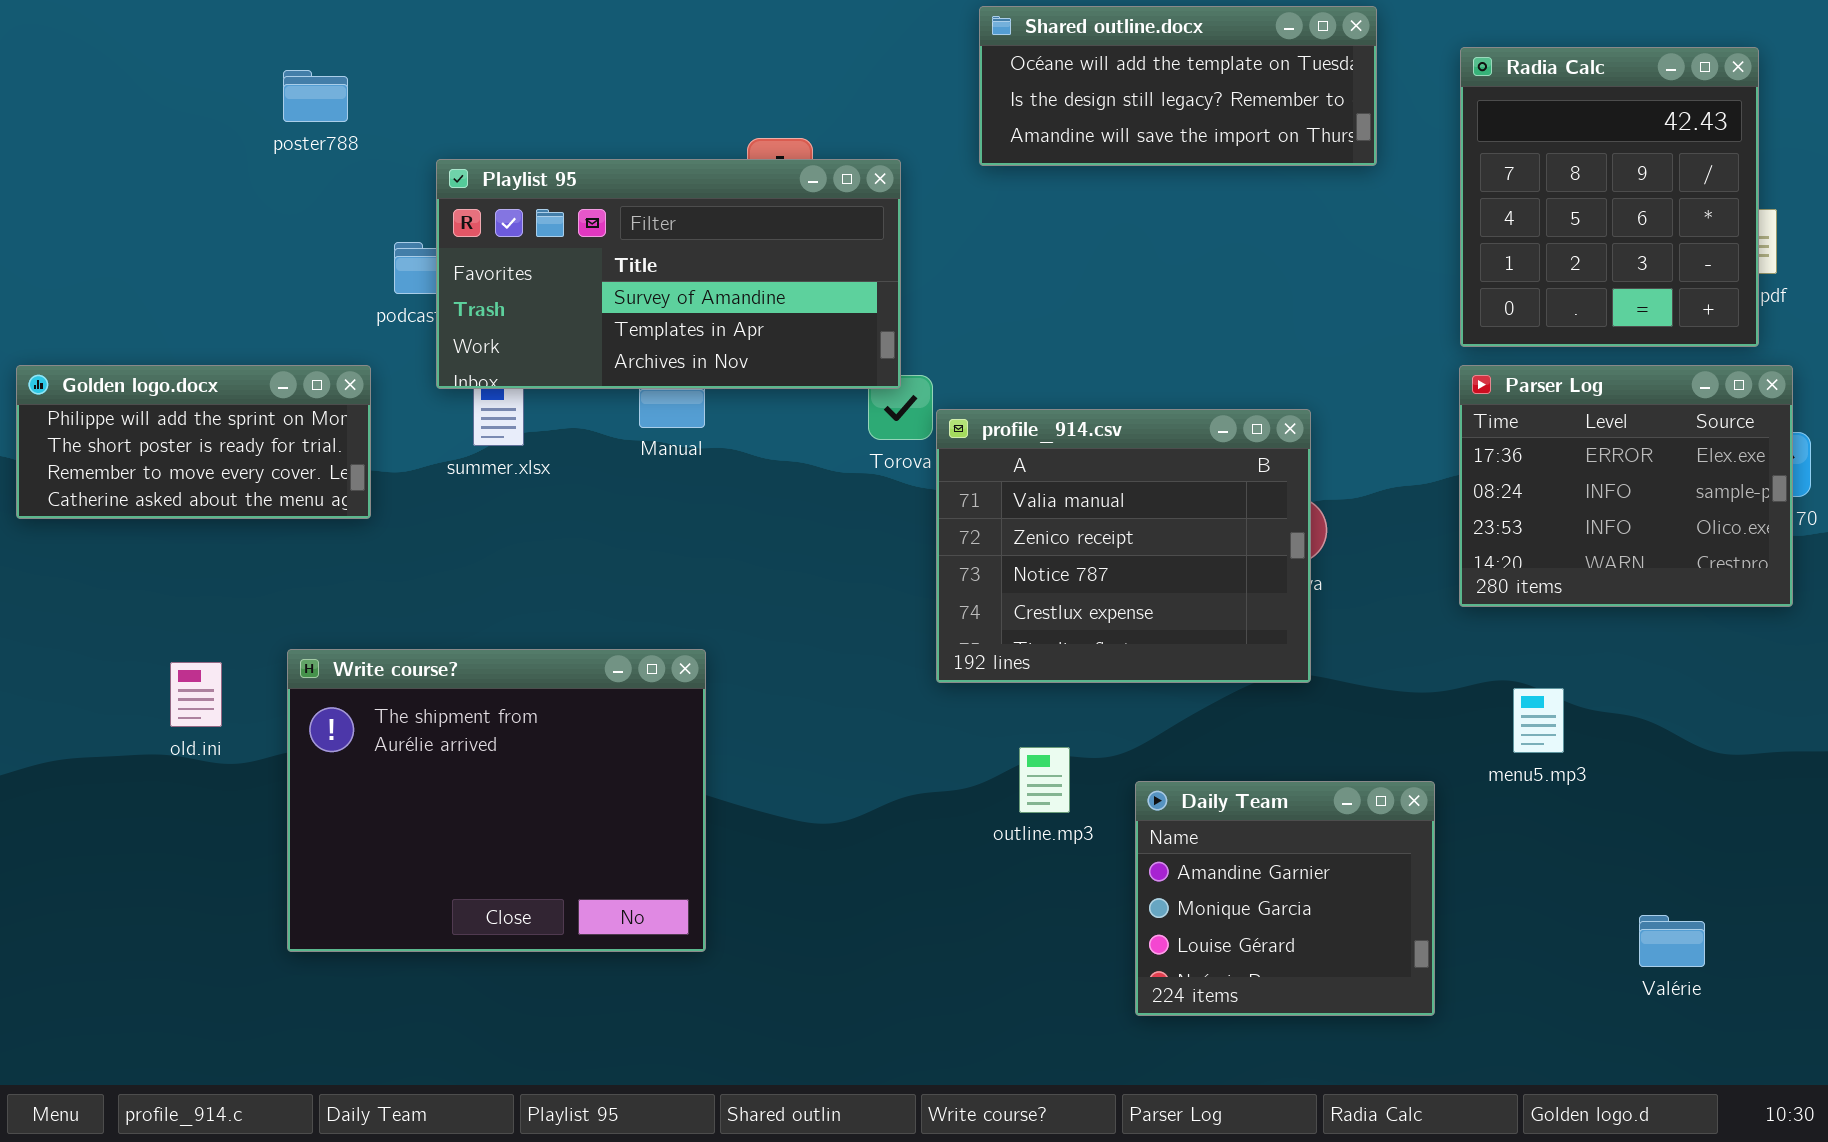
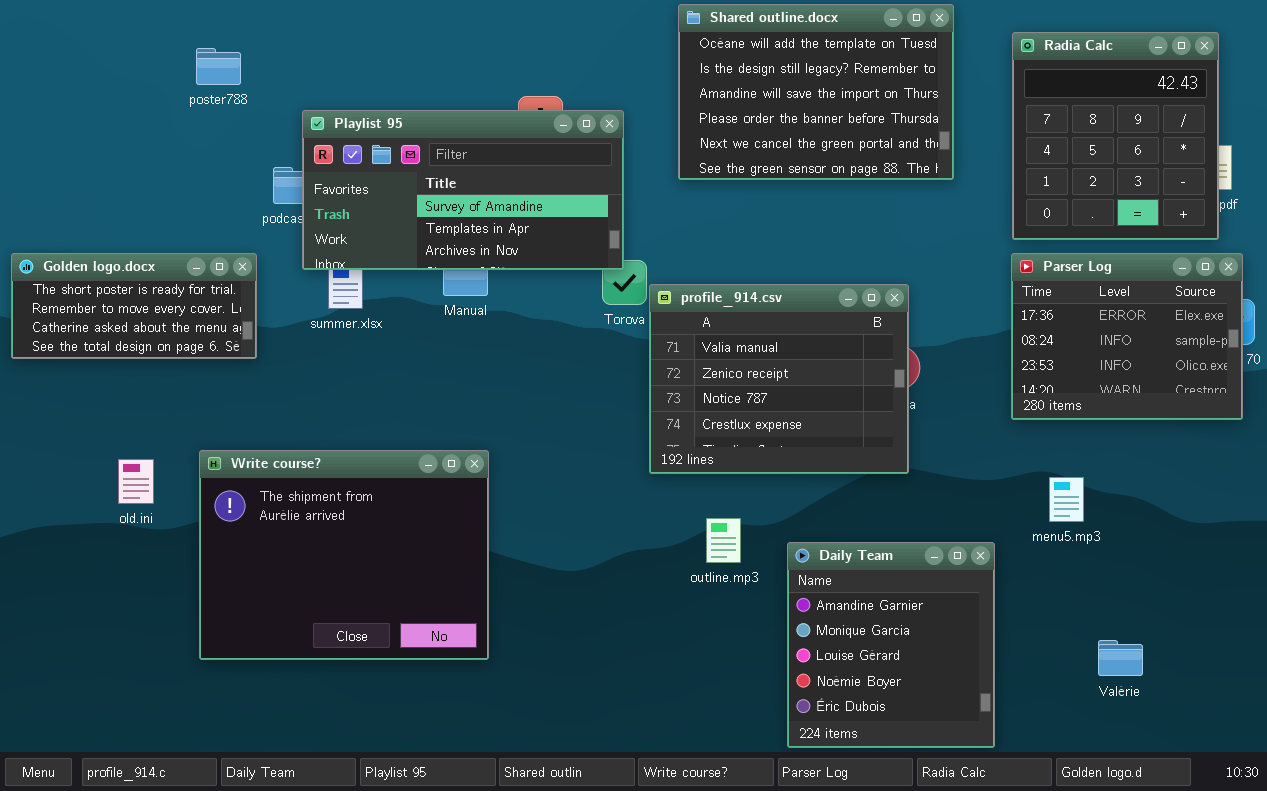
Shared outline.docx: [979,6,1377,166] -> [678,4,954,180], resized
Golden logo.docx: [16,365,371,519] -> [11,253,257,359], scrolled down 1 row
Daily Team: [1135,781,1435,1016] -> [787,542,995,748], resized
Valérie: [1639,915,1705,967] -> [1098,640,1143,676], moved

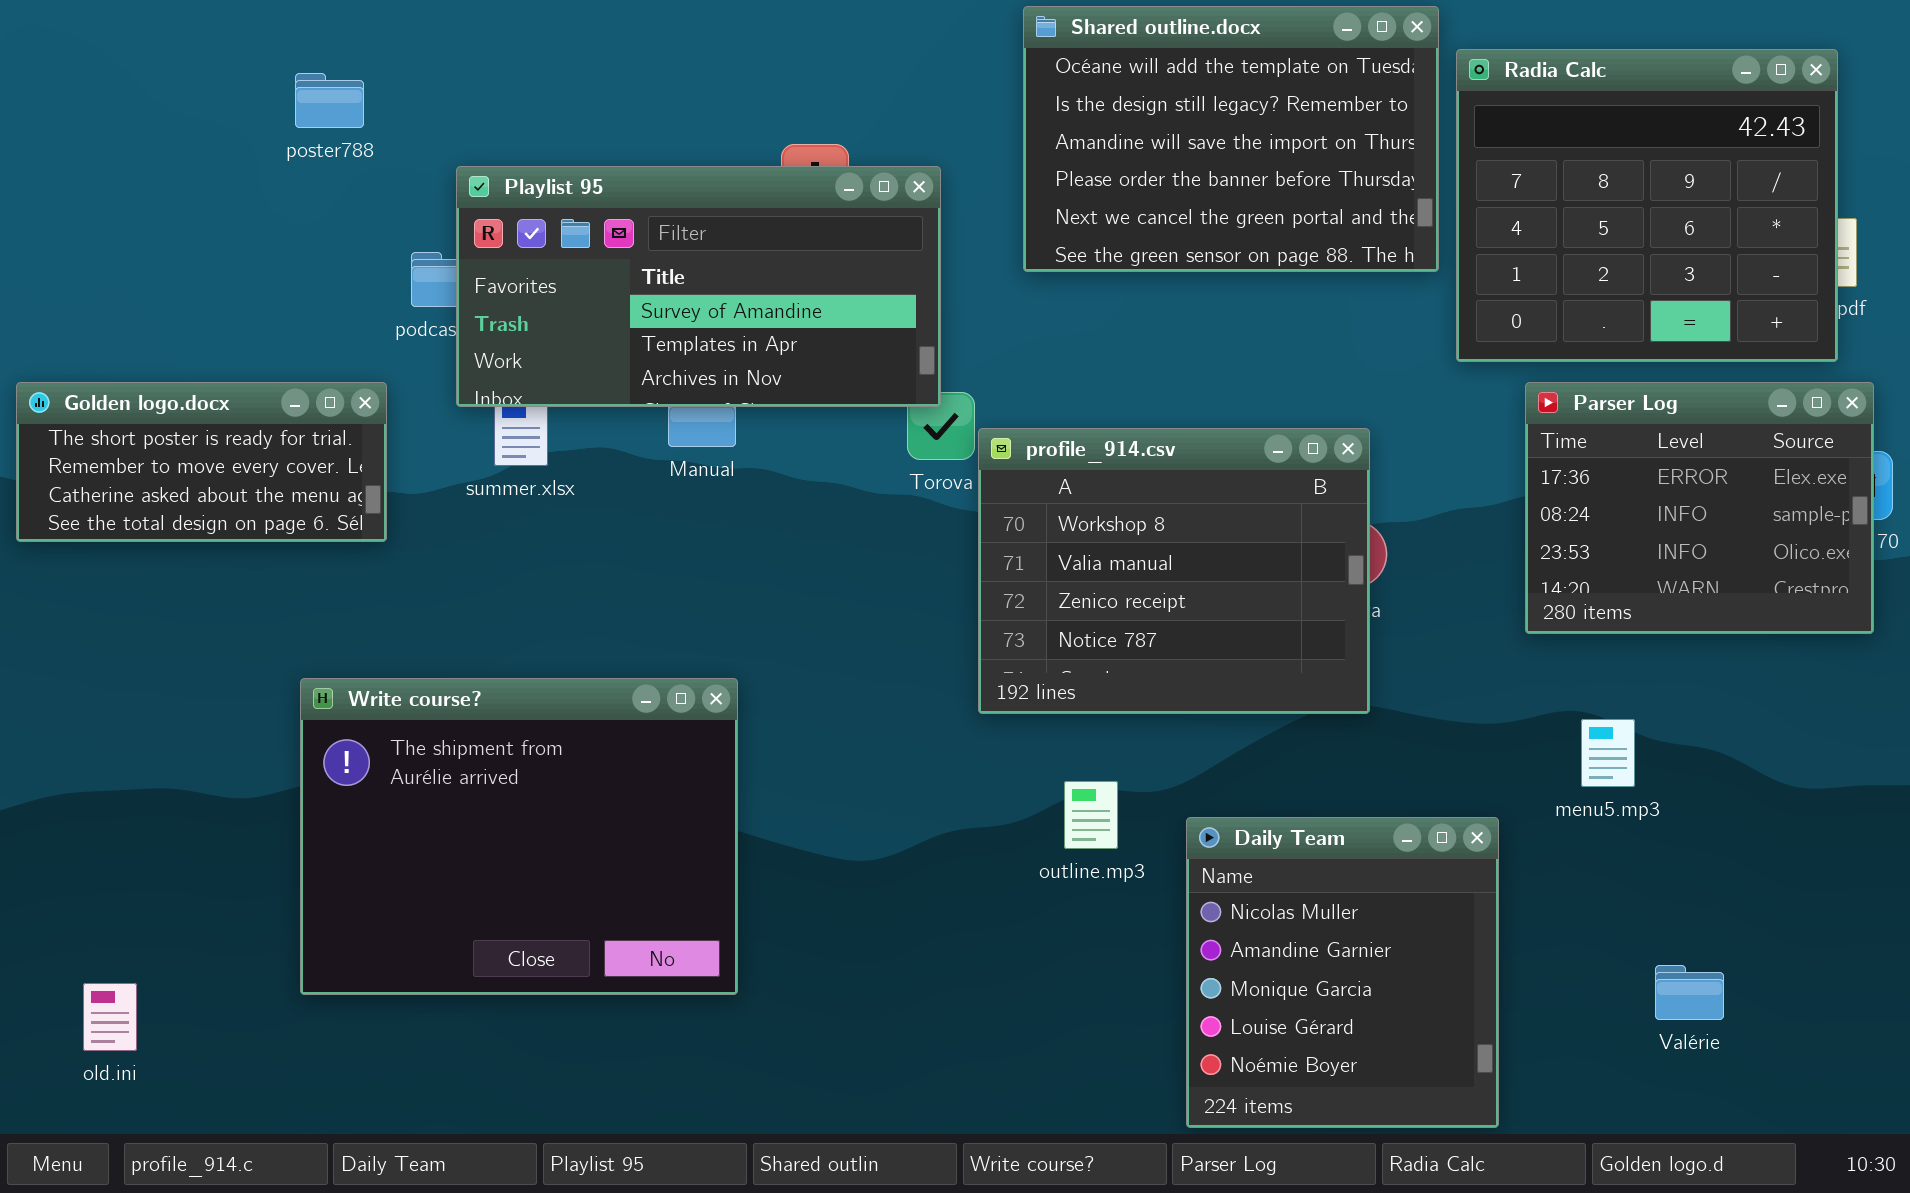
Radia Calc: [1012,32,1219,240] -> [1456,49,1838,362], resized
profile_914.csv: [649,284,909,474] -> [978,428,1370,714], scrolled up 1 row
old.ini: [118,459,154,504] -> [83,983,137,1051], moved
Daily Team: [787,542,995,748] -> [1186,817,1499,1128], scrolled up 1 row

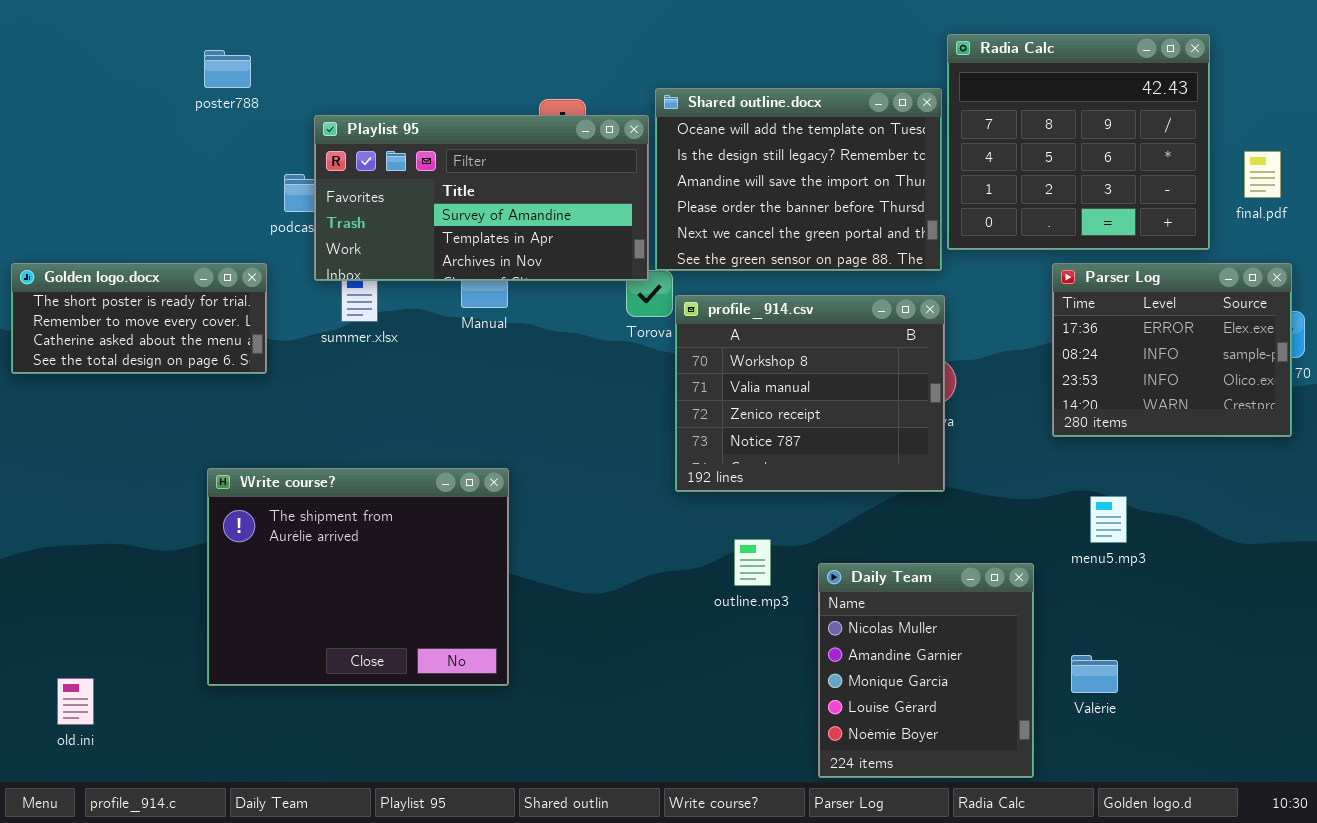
Shared outline.docx: [1023,6,1439,272] -> [655,88,942,271], moved
Radia Calc: [1456,49,1838,362] -> [947,34,1210,250], moved
Valérie: [1655,965,1724,1020] -> [1071,655,1118,693], moved

